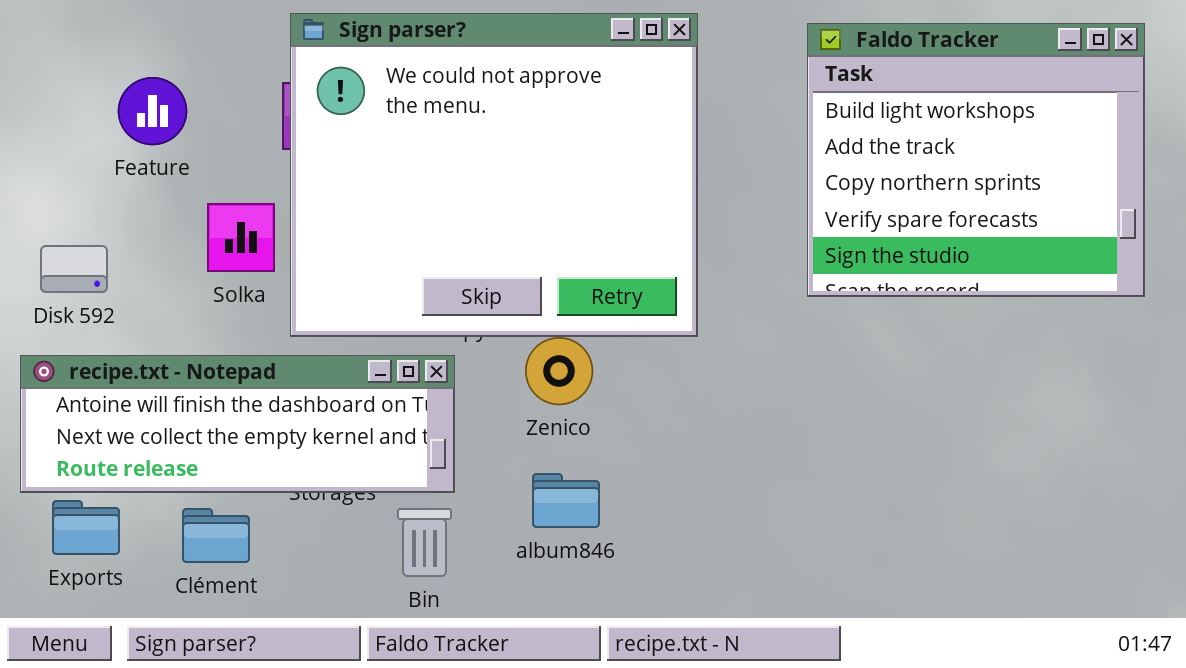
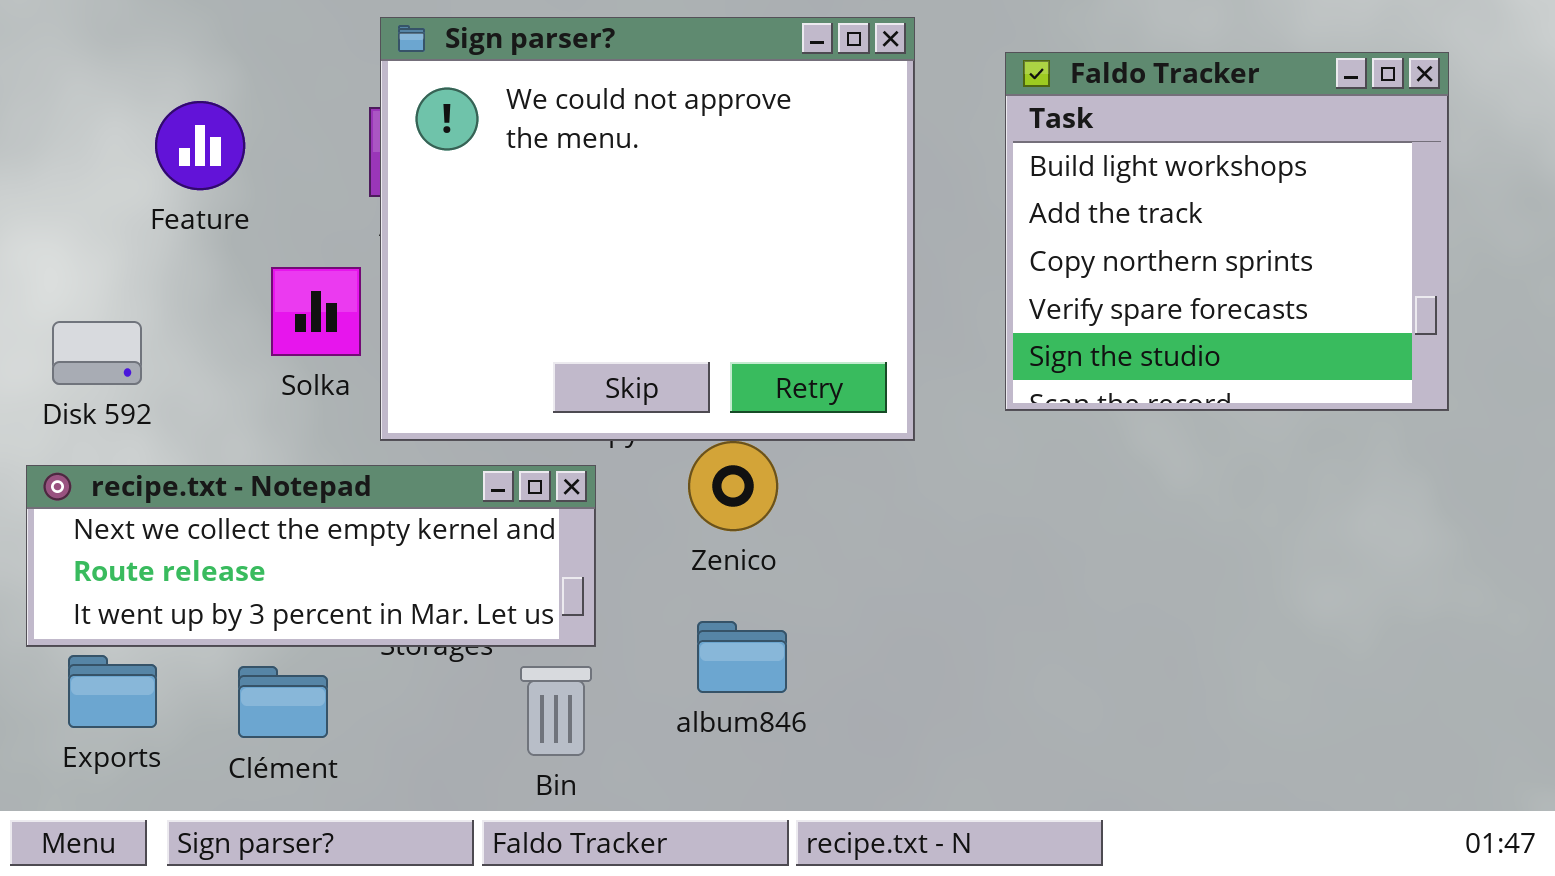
Faldo Tracker: [807,23,1145,297] -> [1005,52,1449,411], moved
recipe.txt - Notepad: [20,355,455,493] -> [26,465,596,647], scrolled down 1 row

